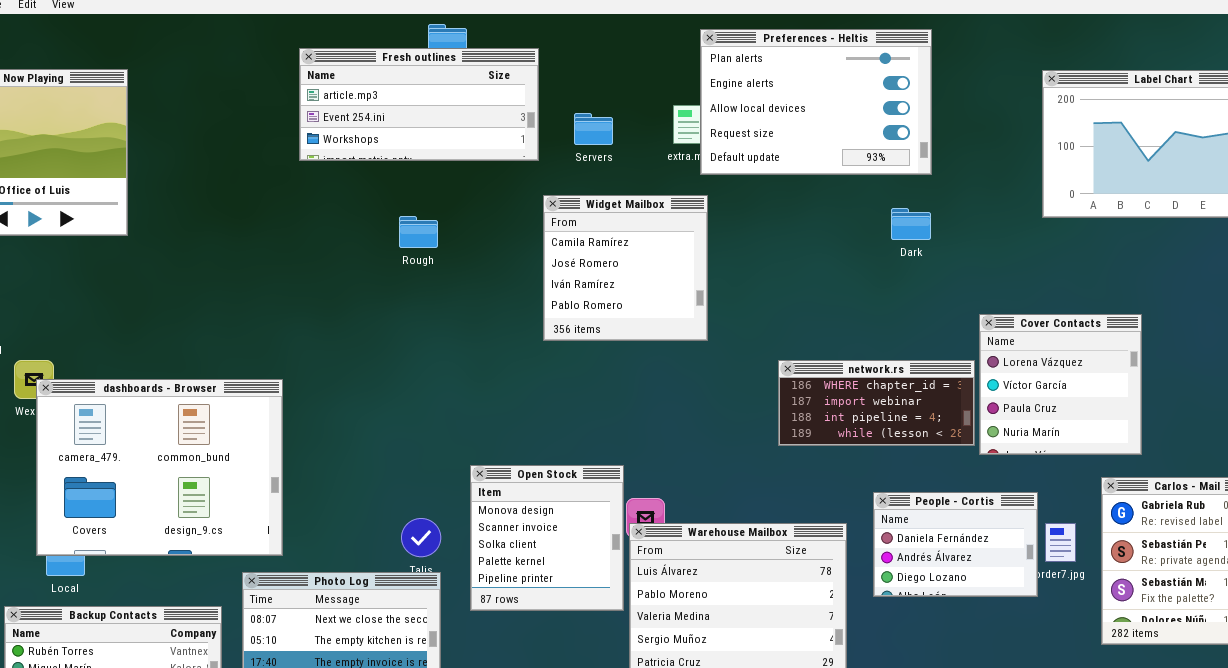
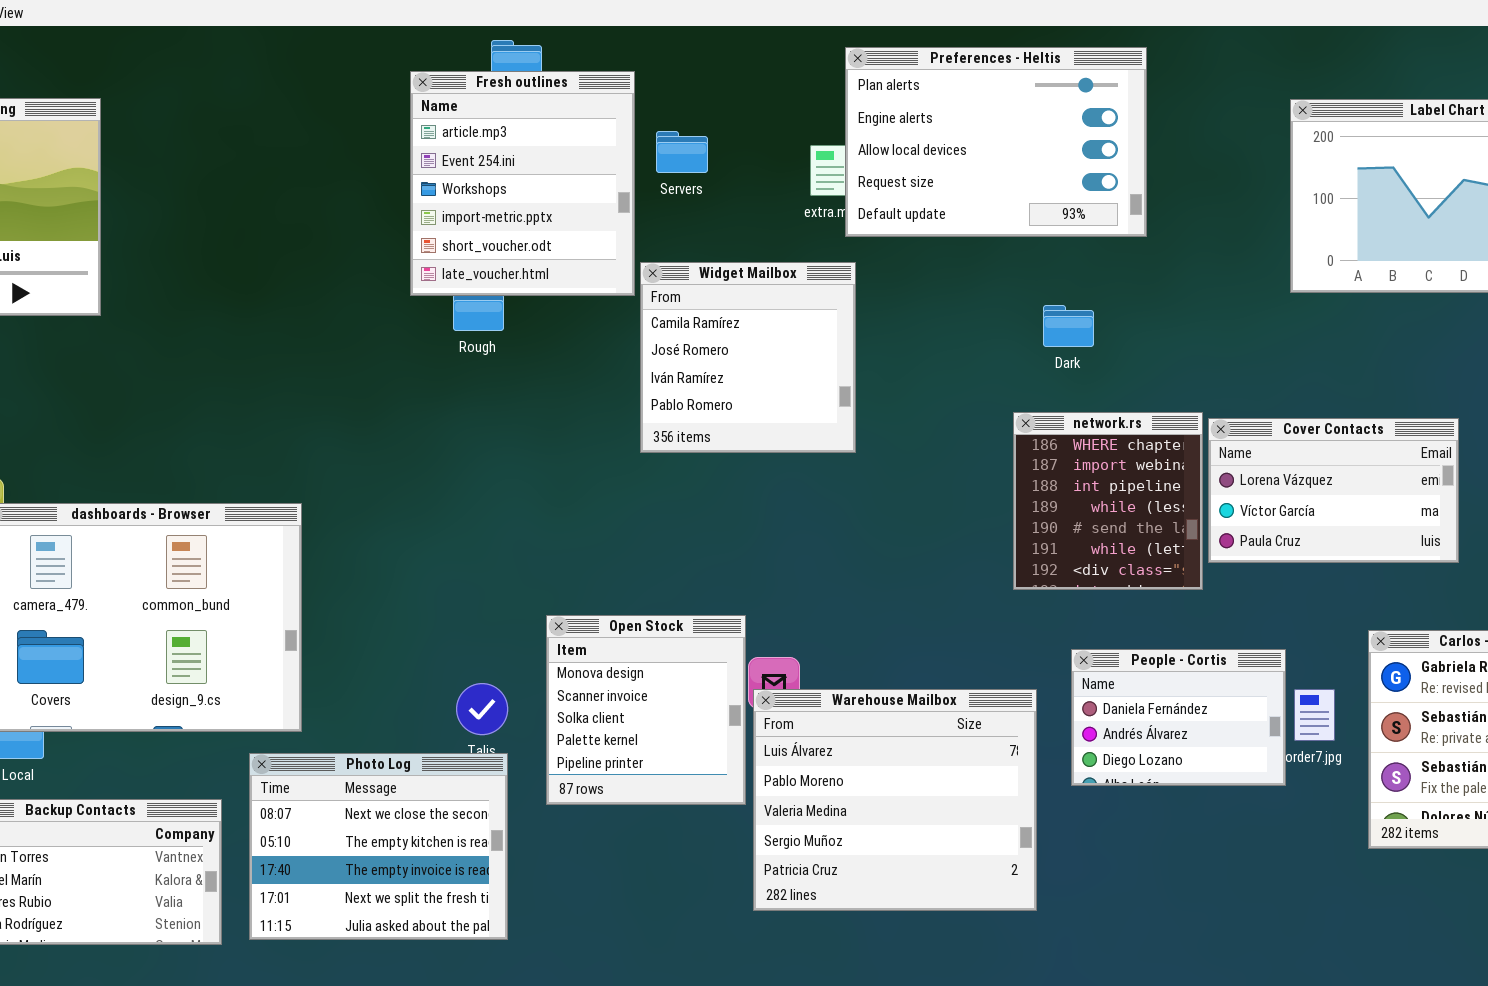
Fresh outlines: [299,48,539,161] -> [410,71,635,296], resized
Servers: [574,113,613,145] -> [656,131,708,173], moved
Dark: [891,208,931,240] -> [1043,305,1094,347], moved
Cover Contacts: [979,314,1142,455] -> [1208,418,1459,563], resized
network.rs: [778,360,975,446] -> [1013,412,1203,590], resized

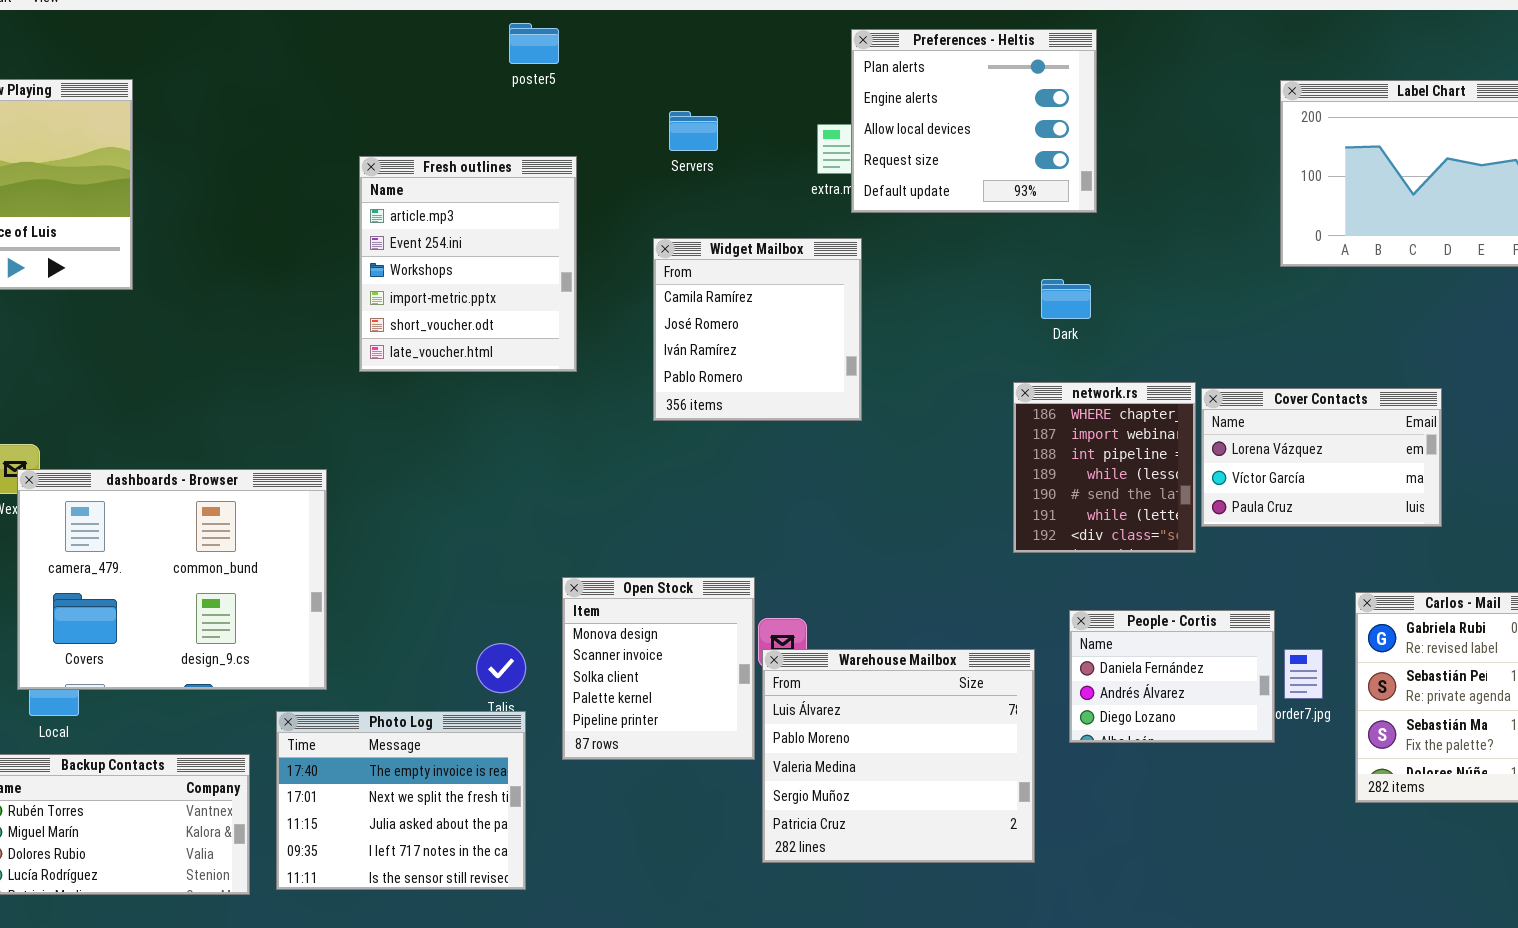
Preferences - Heltis: [845,47,1147,237] -> [851,29,1097,213], resized
Fresh outlines: [410,71,635,296] -> [359,156,577,372], moved
Photo Log: [249,753,508,940] -> [276,711,526,890], scrolled down 2 rows

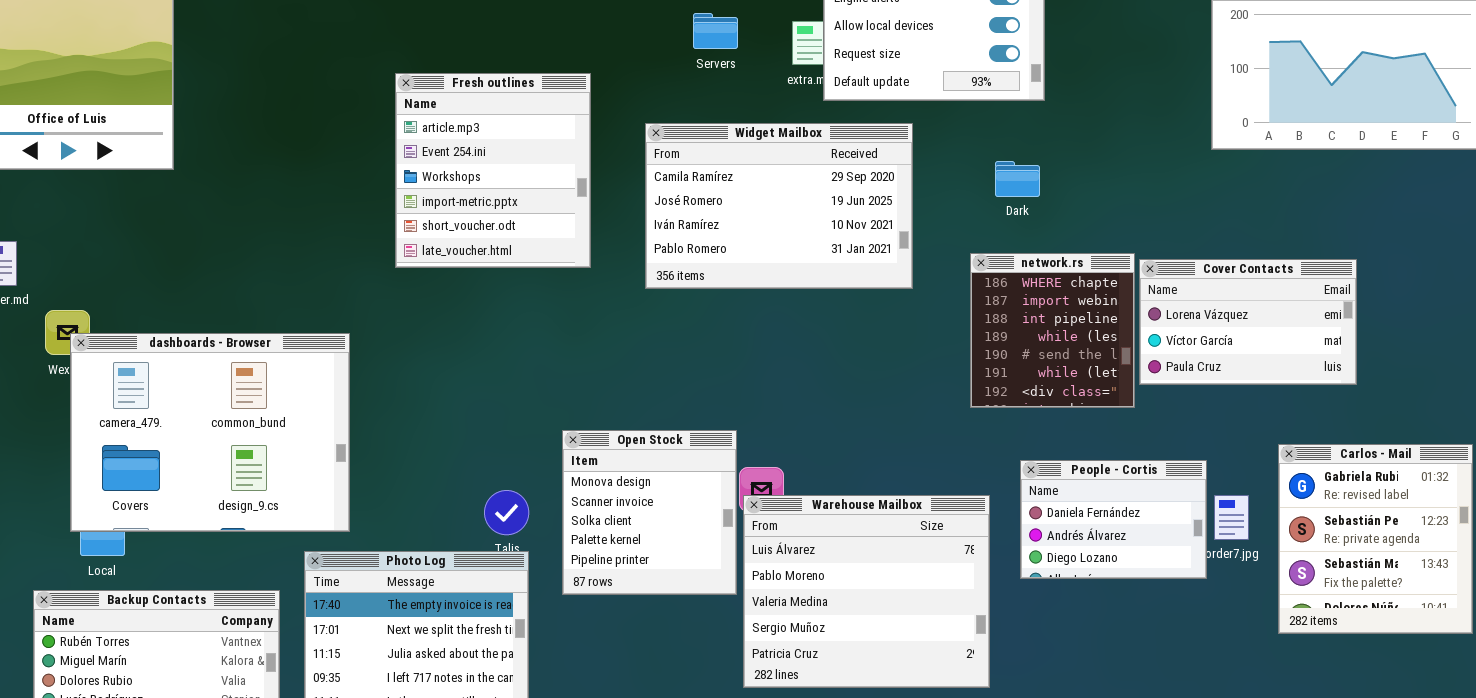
Servers: [669,111,718,151] -> [693,13,738,49], moved
Fresh outlines: [359,156,577,372] -> [395,73,591,268], moved
Widget Mailbox: [653,238,862,421] -> [645,123,913,289], resized

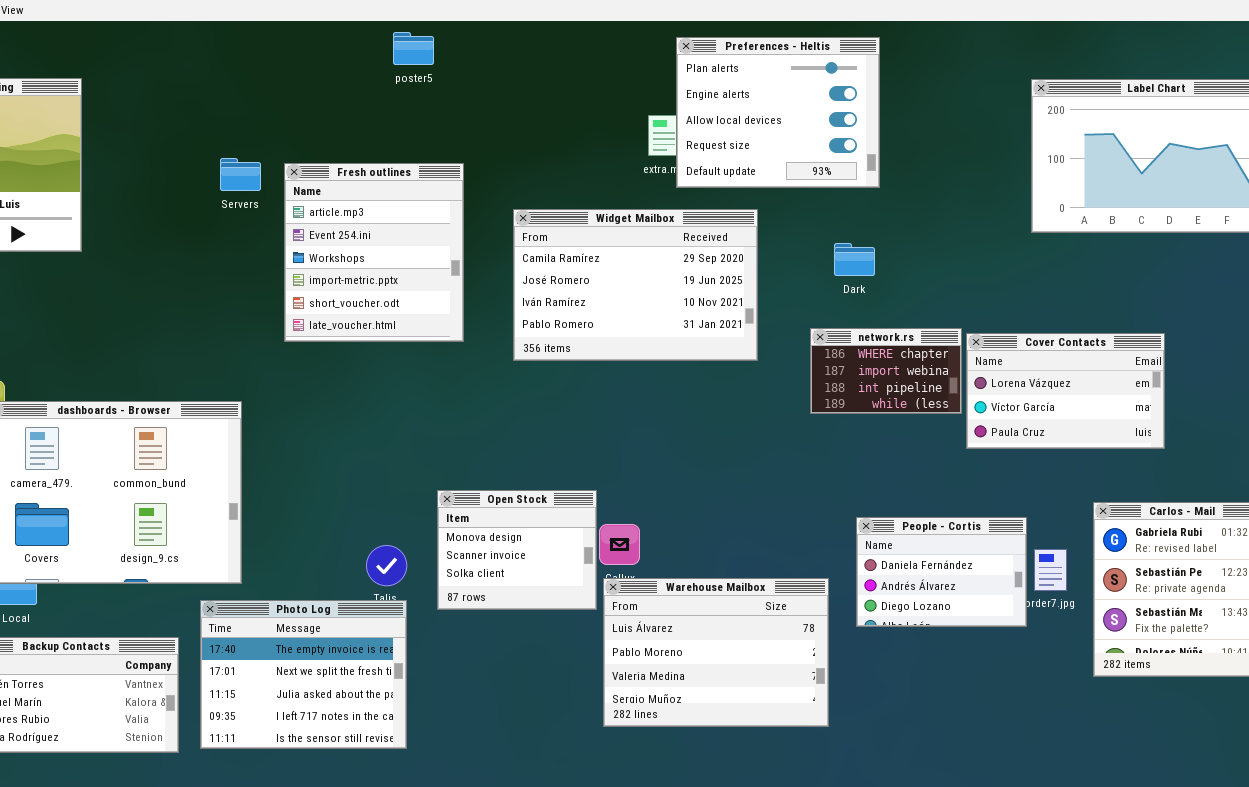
Servers: [693,13,738,49] -> [220,158,261,191], moved
network.rs: [970,253,1135,408] -> [810,328,962,414], resized
Open Stock: [562,430,737,595] -> [437,490,597,610], resized
Warehouse Mailbox: [743,495,990,688] -> [603,578,829,727], resized

